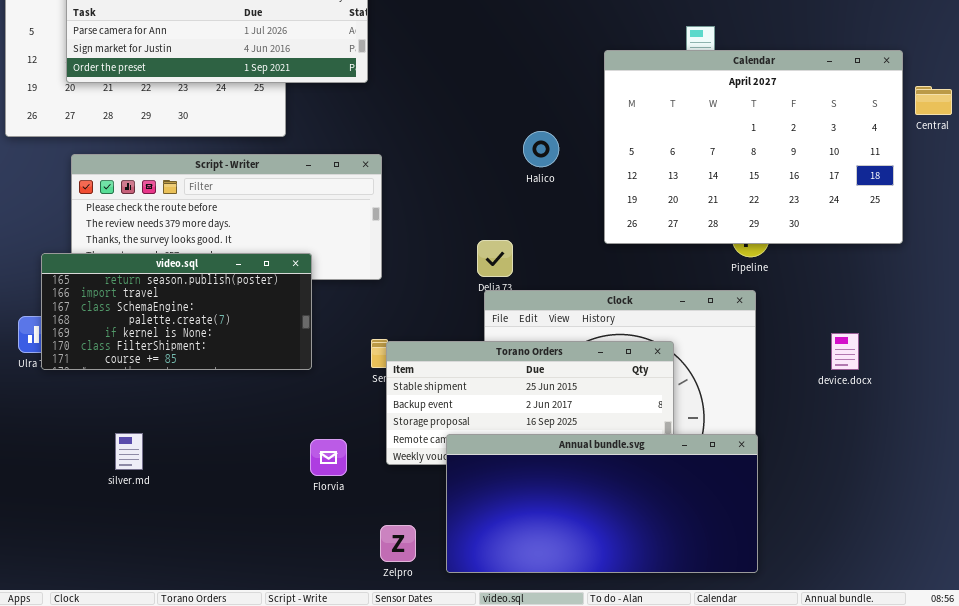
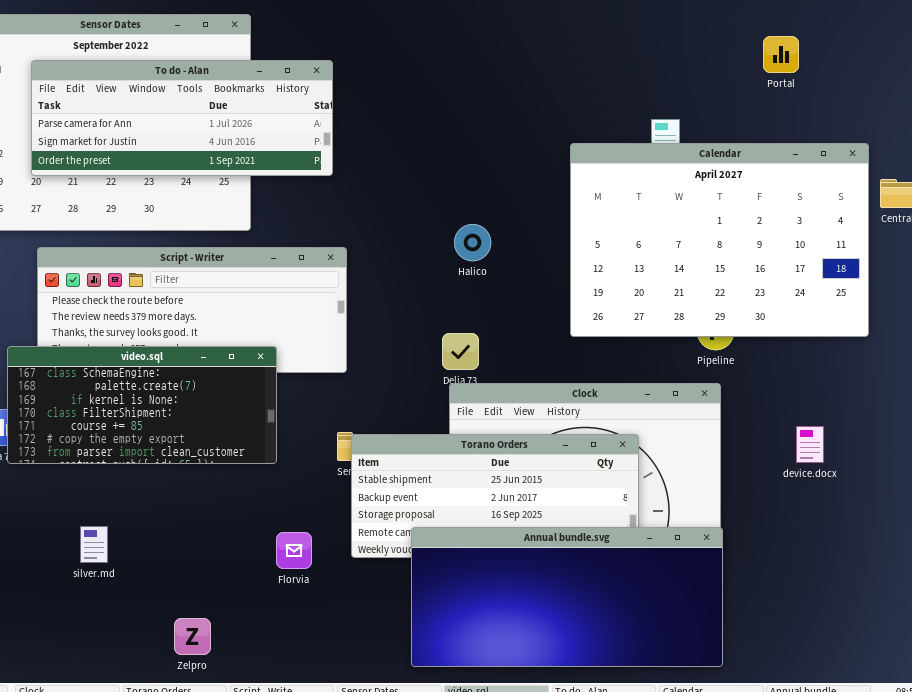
Halico: [523,131,559,167] -> [454,224,491,261], moved
video.sql: [41,253,312,370] -> [7,346,277,464], scrolled down 2 rows
Zelpro: [380,525,416,562] -> [174,618,211,655], moved

